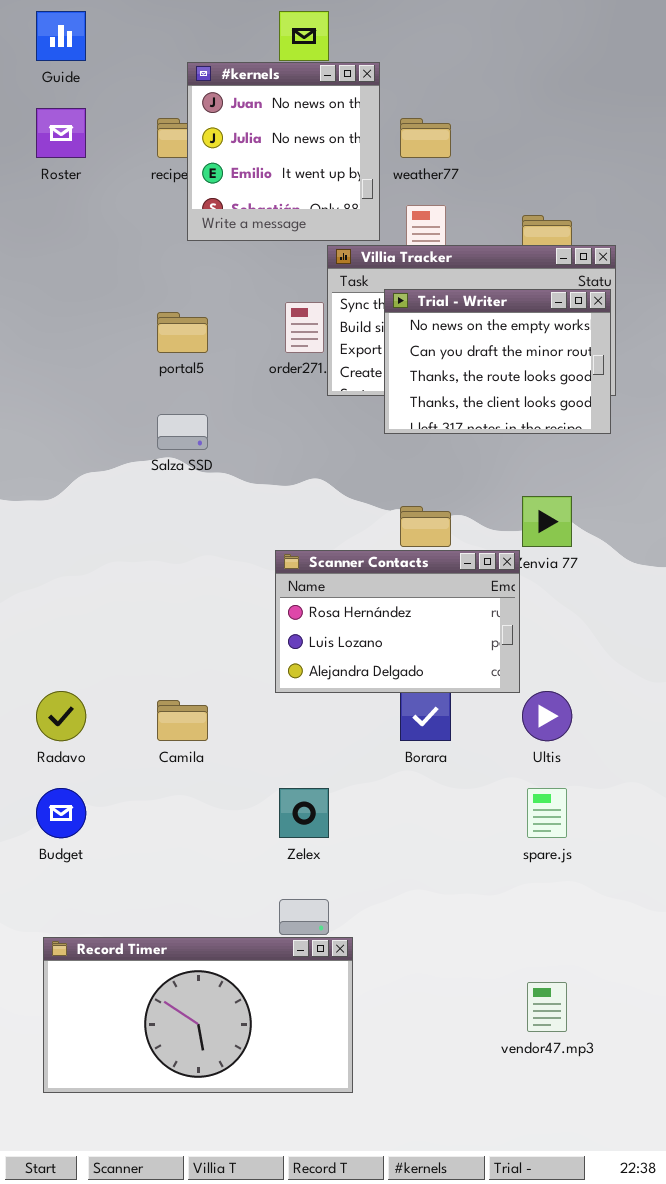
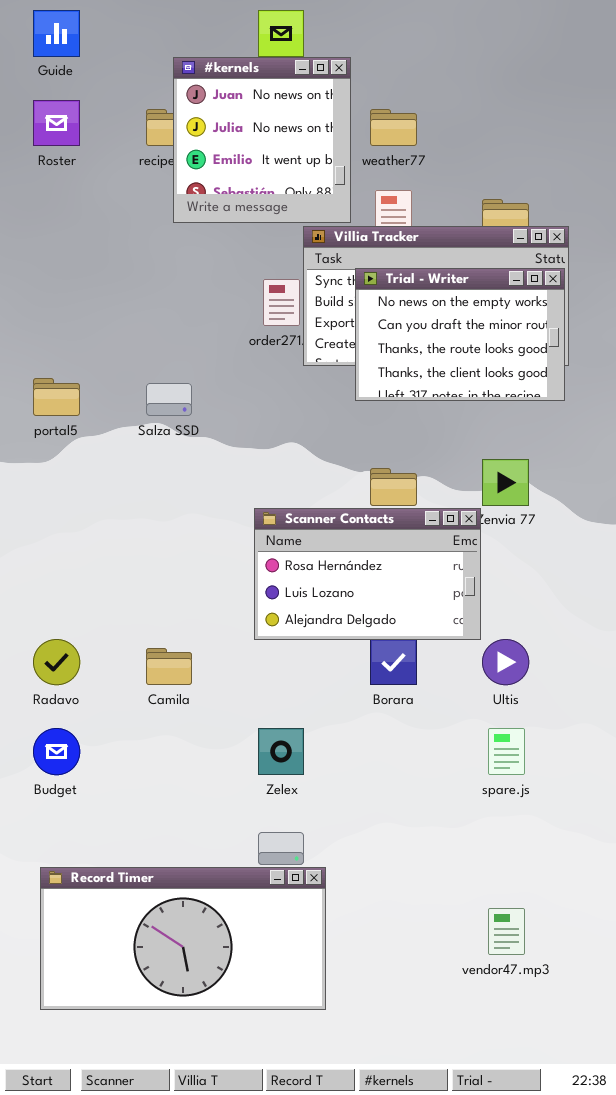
portal5: [157,312,208,353] -> [33,378,80,416], moved

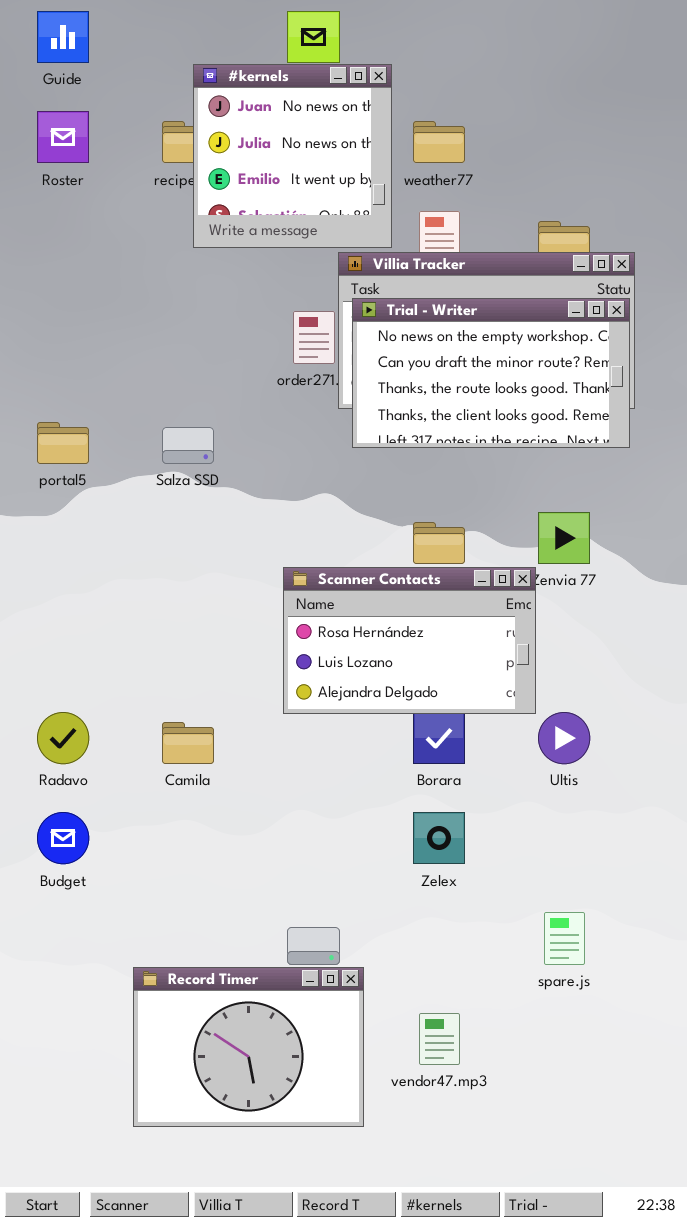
Trial - Writer: [355,268,565,401] -> [352,298,630,448], resized
Zelex: [258,728,304,775] -> [413,812,465,864], moved
spare.js: [488,728,525,775] -> [544,912,585,965], moved
Record Timer: [40,867,326,1010] -> [133,967,364,1127], resized
vendor47.mp3: [488,908,525,955] -> [419,1013,460,1065], moved

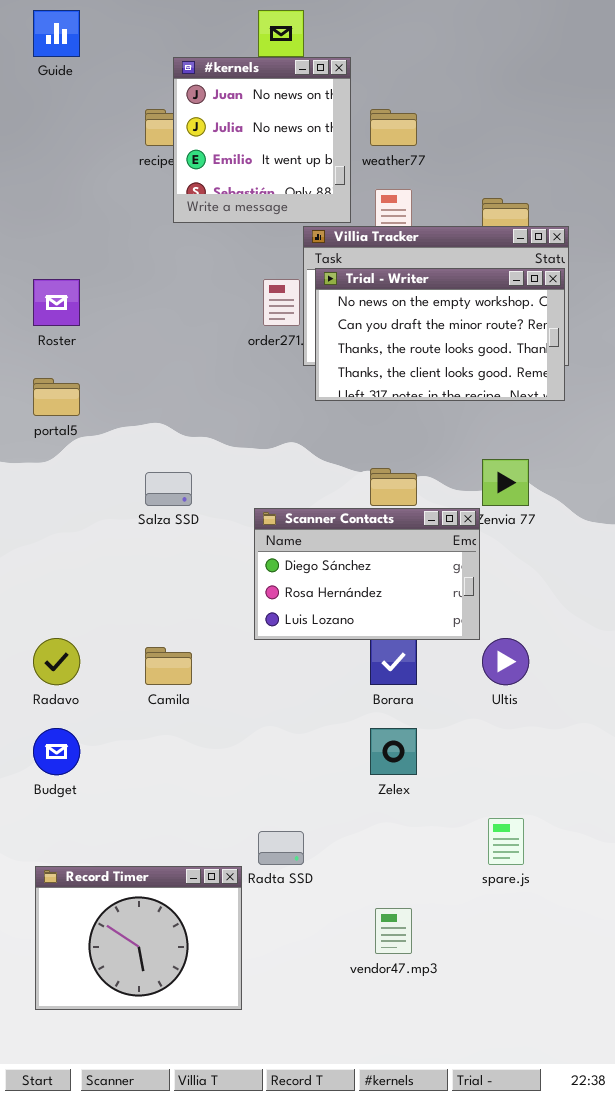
Roster: [37,111,89,163] -> [33,279,80,326], moved
Salza SSD: [162,427,214,464] -> [145,472,192,506], moved
Scanner Contacts: [283,567,536,714] -> [254,508,480,640], scrolled up 1 row
Record Timer: [133,967,364,1127] -> [35,866,242,1010], moved

